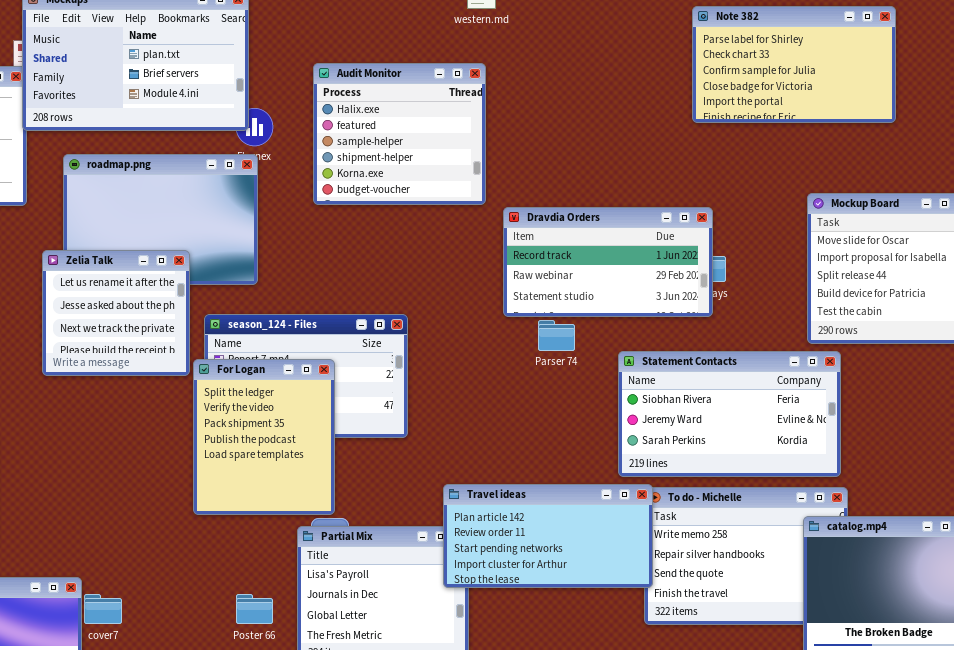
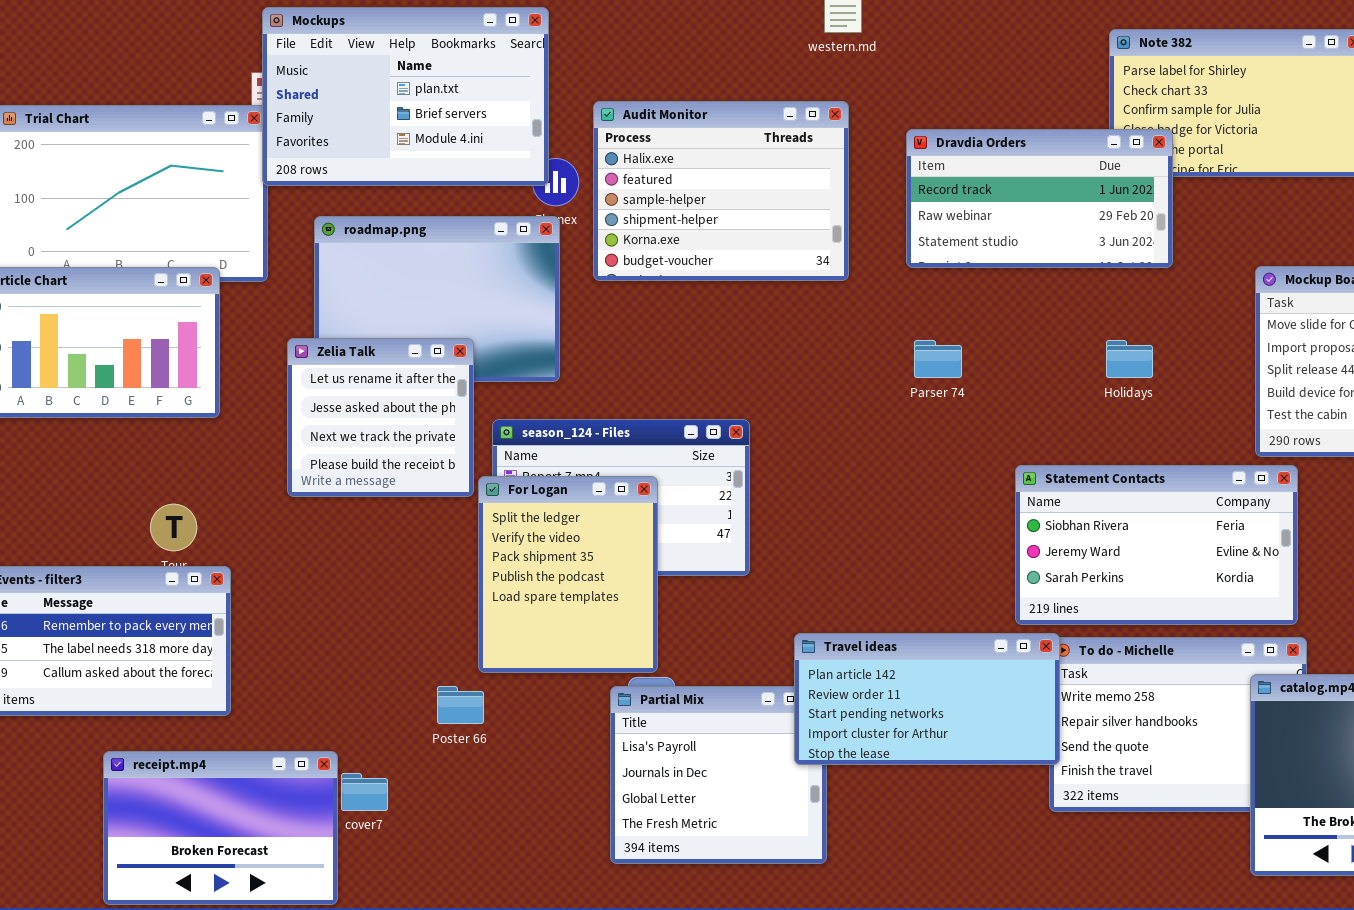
Audit Monitor: [313,63,486,205] -> [593,101,849,281], resized
Dravdia Orders: [503,207,713,317] -> [906,129,1173,268], moved
Parser 74: [538,320,575,351] -> [914,340,962,378], moved
Poster 66: [236,594,273,624] -> [437,686,484,724], moved

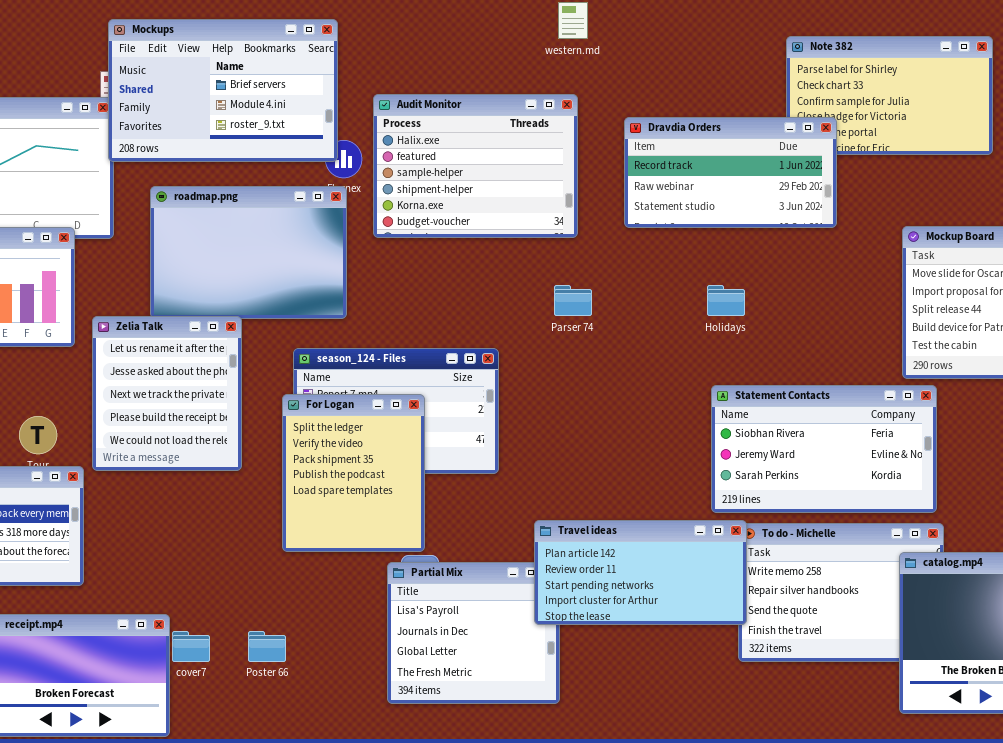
Mockups: [262,7,549,186] -> [108,19,338,162], scrolled down 1 row
Zelia Talk: [287,338,474,497] -> [92,316,242,471], moved, resized
Parser 74: [914,340,962,378] -> [554,285,592,316], moved
Holidays: [1106,340,1153,378] -> [707,285,745,316], moved
Poster 66: [437,686,484,724] -> [248,631,286,662], moved

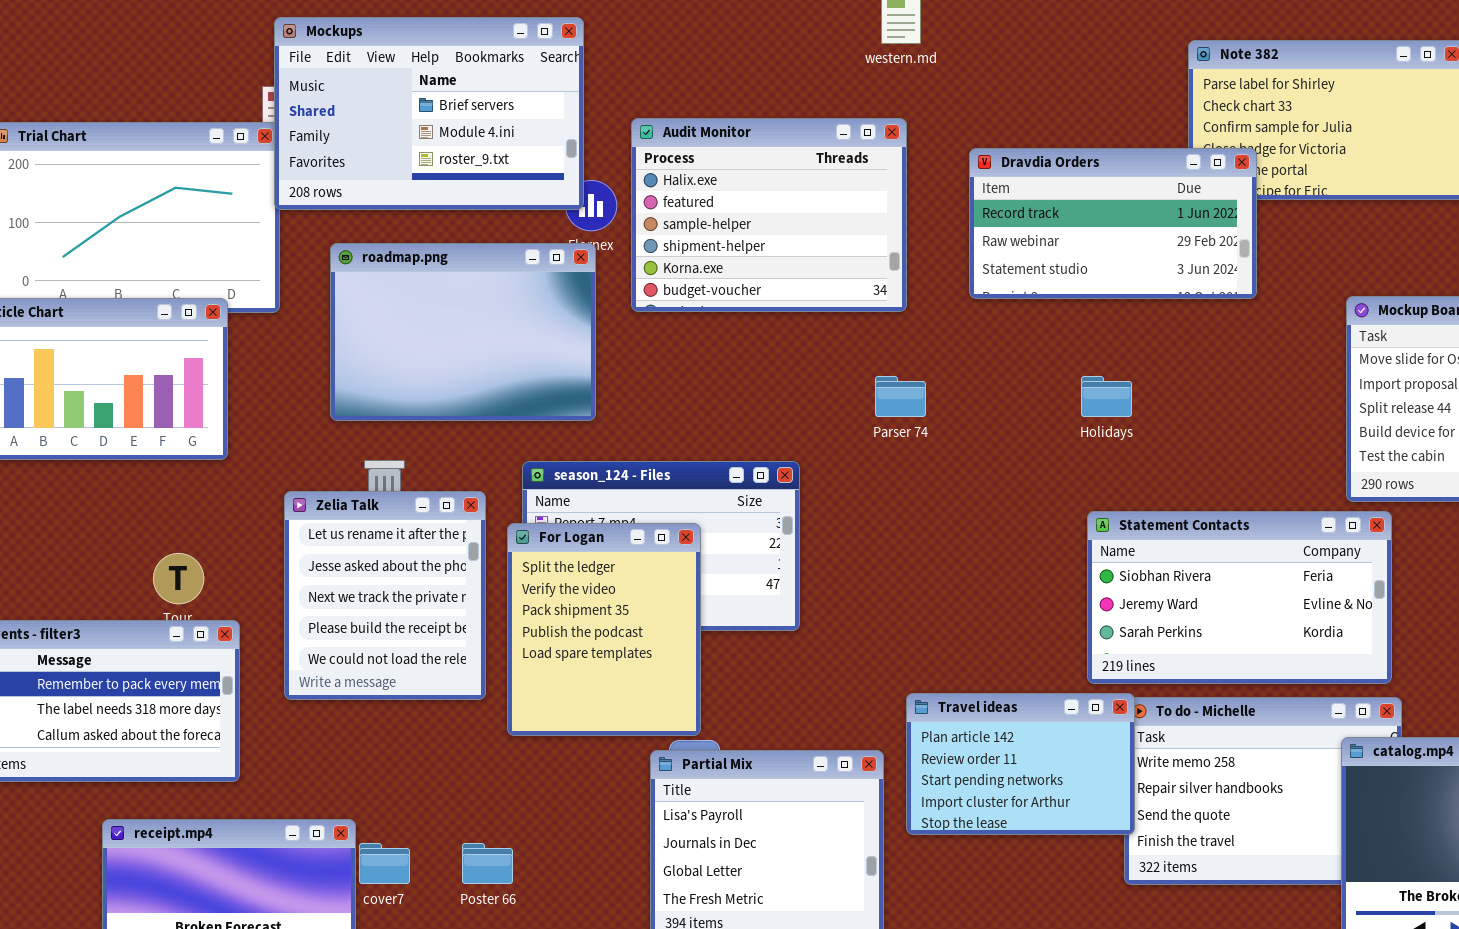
Zelia Talk: [92,316,242,471] -> [284,491,486,700], moved
Travel ideas: [534,520,747,625] -> [906,693,1135,835], resized

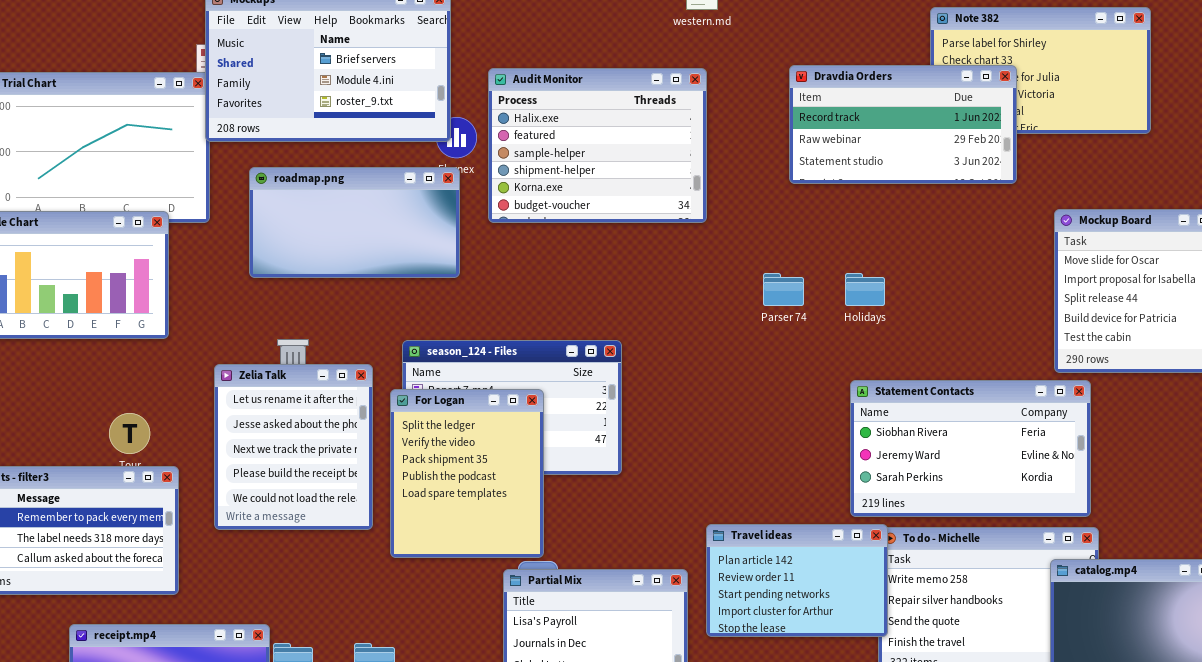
Dravdia Orders: [969,148,1257,299] -> [789,65,1017,184], moved
roadmap.png: [330,243,596,421] -> [249,167,460,278], resized
Parser 74: [875,376,926,417] -> [763,273,804,306], moved

